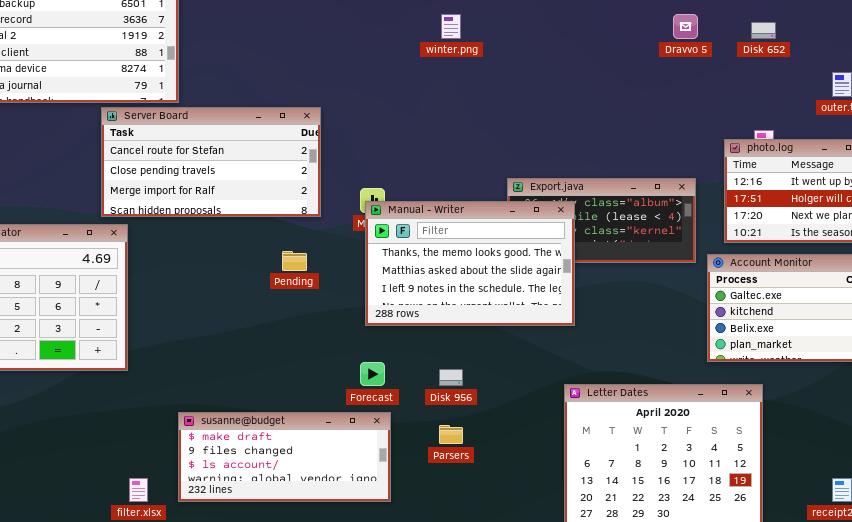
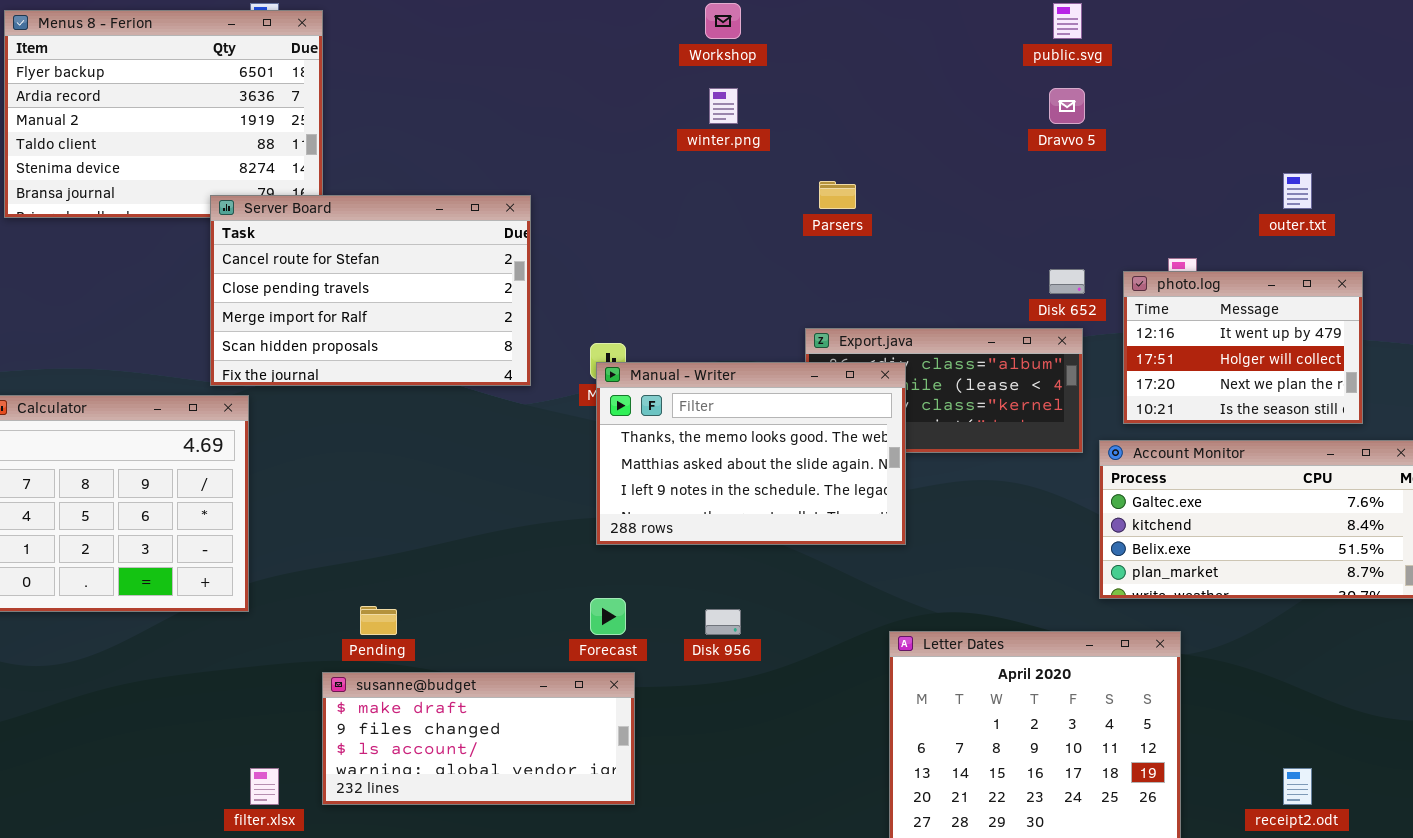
Disk 652: [751,22,776,39] -> [1049,269,1085,294], moved
Server Board: [101,107,321,217] -> [210,195,531,386], resized
Pending: [282,251,307,271] -> [360,606,397,635], moved
Parsers: [439,425,463,444] -> [819,181,856,209], moved

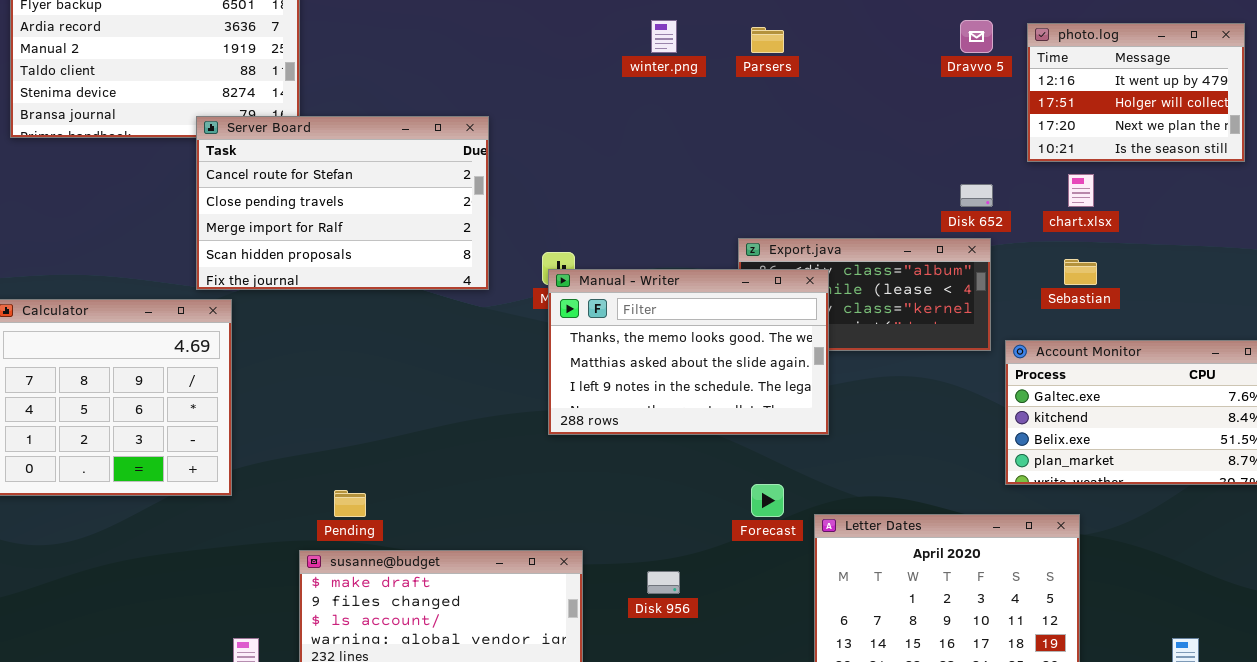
Parsers: [819,181,856,209] -> [751,27,784,53], moved
photo.log: [1123,271,1363,424] -> [1027,23,1245,162], moved
Forecast: [590,598,626,635] -> [751,484,784,517], moved
Disk 956: [705,609,741,635] -> [647,571,680,594], moved

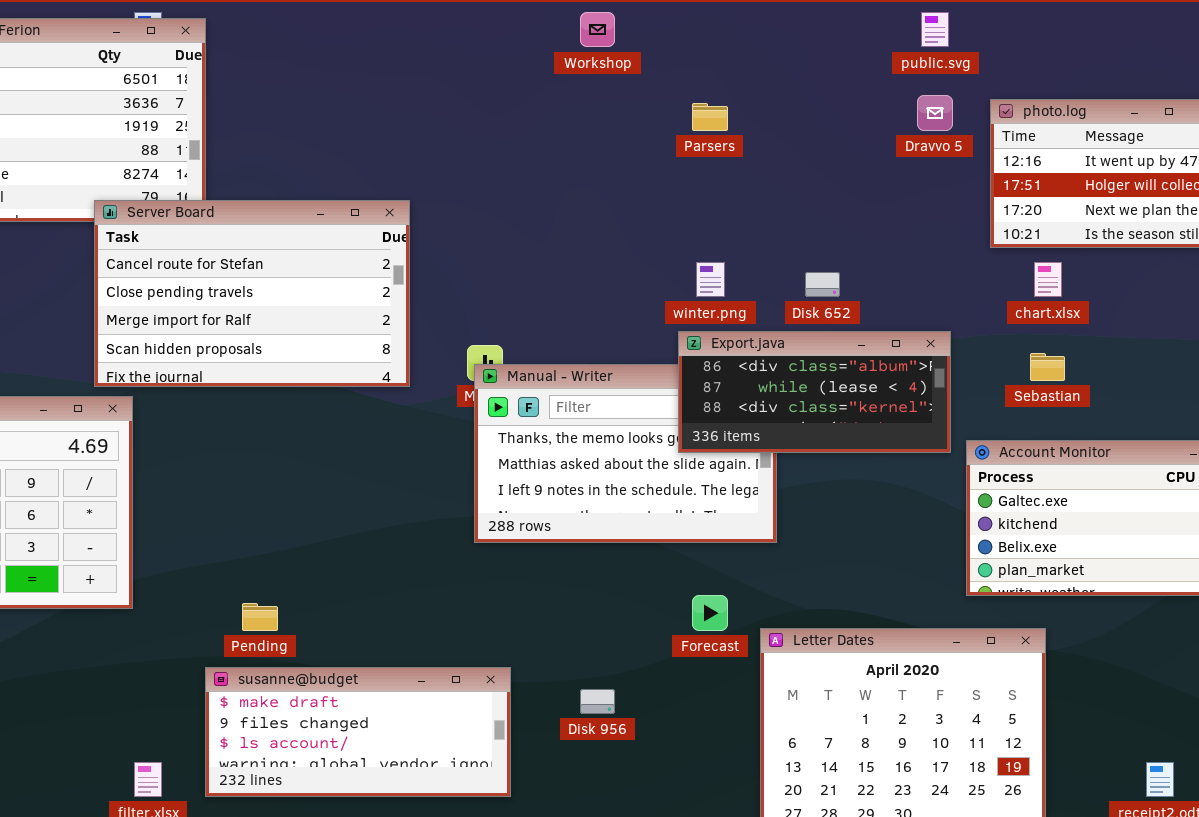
winter.png: [651,20,677,53] -> [696,262,725,297], moved
Disk 652: [960,184,993,207] -> [805,272,840,297], moved
Export.java: [738,238,991,351] -> [678,331,951,453], raised

